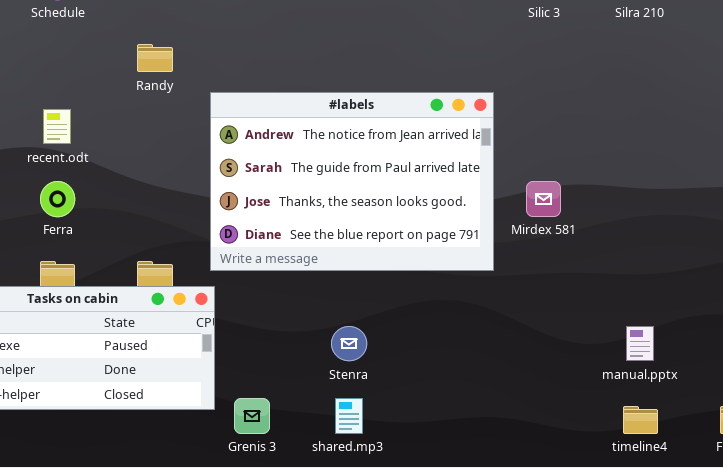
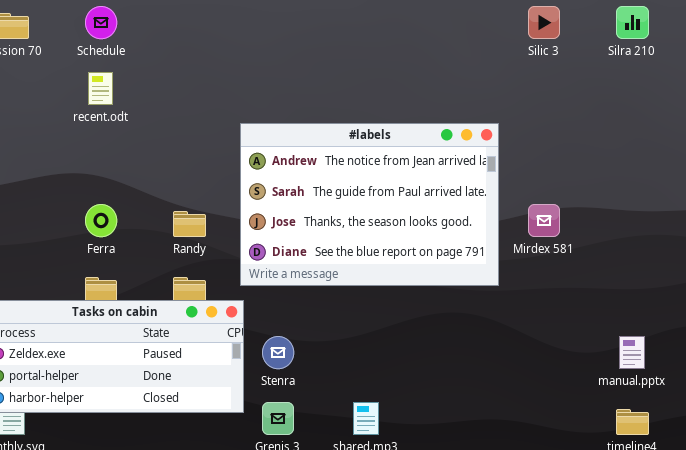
Randy: [137,44,173,72] -> [173,211,206,237], moved
recent.odt: [43,109,71,144] -> [88,72,113,105], moved
Stenra: [331,326,367,361] -> [262,336,294,369], moved

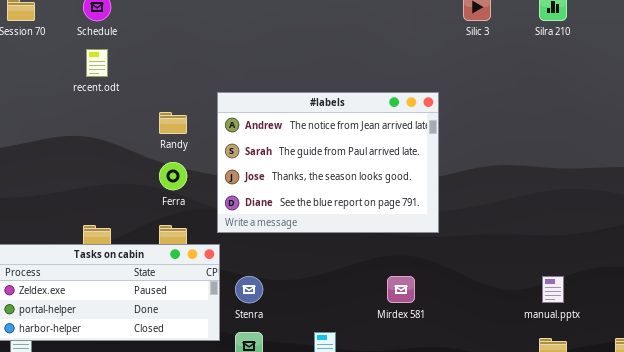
Ferra: [85,204,117,237] -> [159,162,187,190], moved
Mirdex 581: [528,204,560,237] -> [387,276,415,303], moved
Randy: [173,211,206,237] -> [159,112,187,134], moved

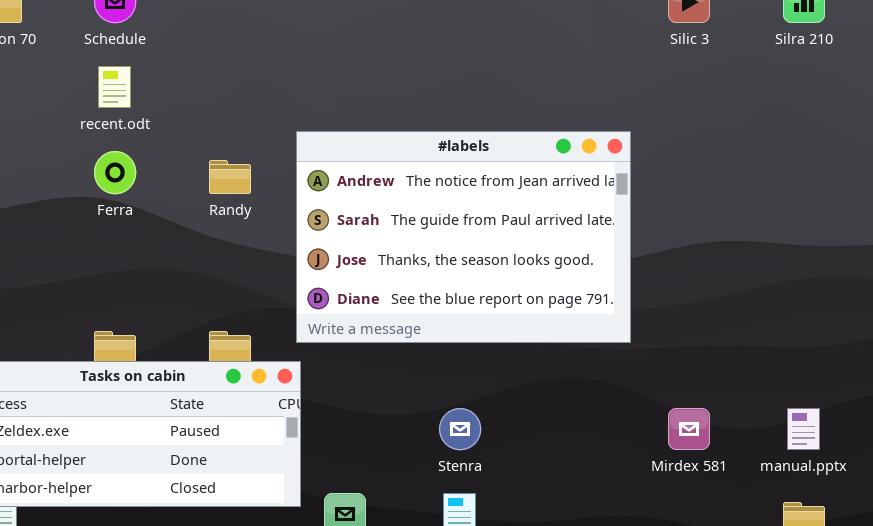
Ferra: [159,162,187,190] -> [94,151,136,194], moved
Stenra: [235,276,263,303] -> [439,408,481,450], moved
Mirdex 581: [387,276,415,303] -> [668,408,710,450], moved

